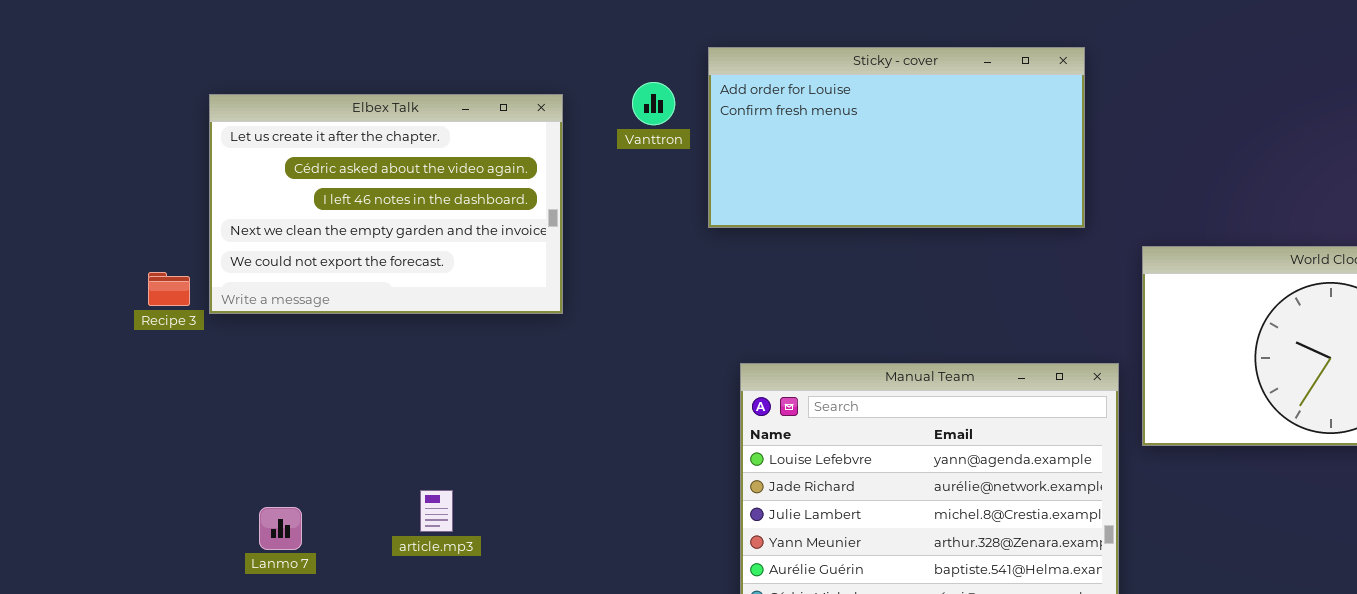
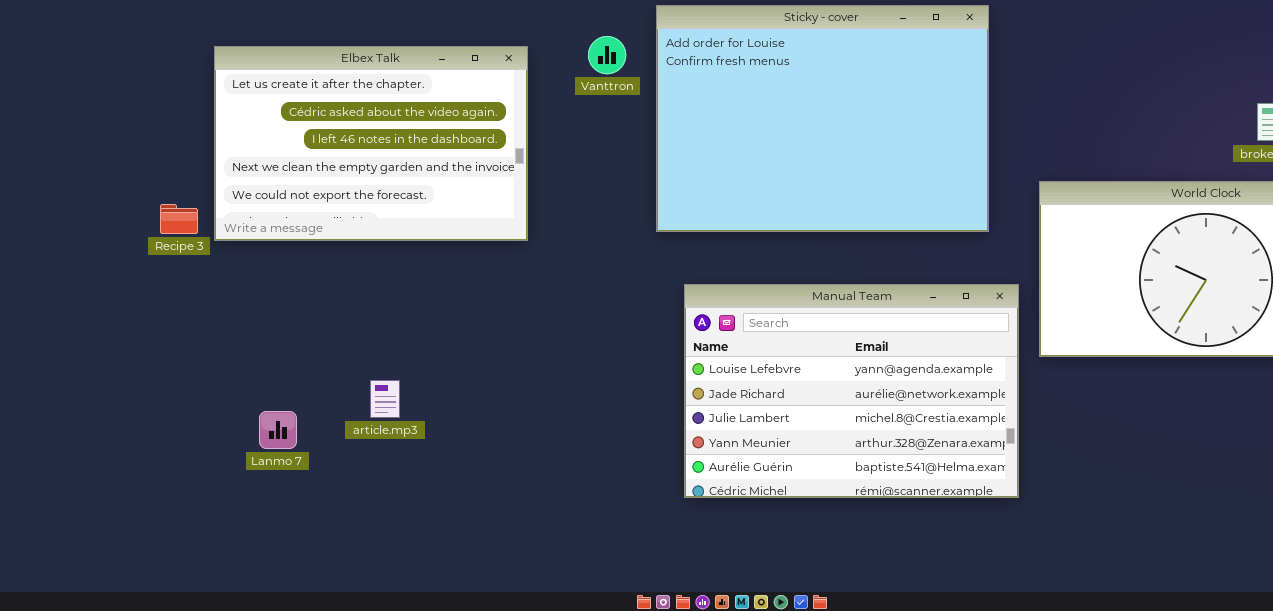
Sticky - cover: [708,47,1085,228] -> [656,5,989,232], resized
article.mp3: [420,490,453,532] -> [370,380,400,418], moved

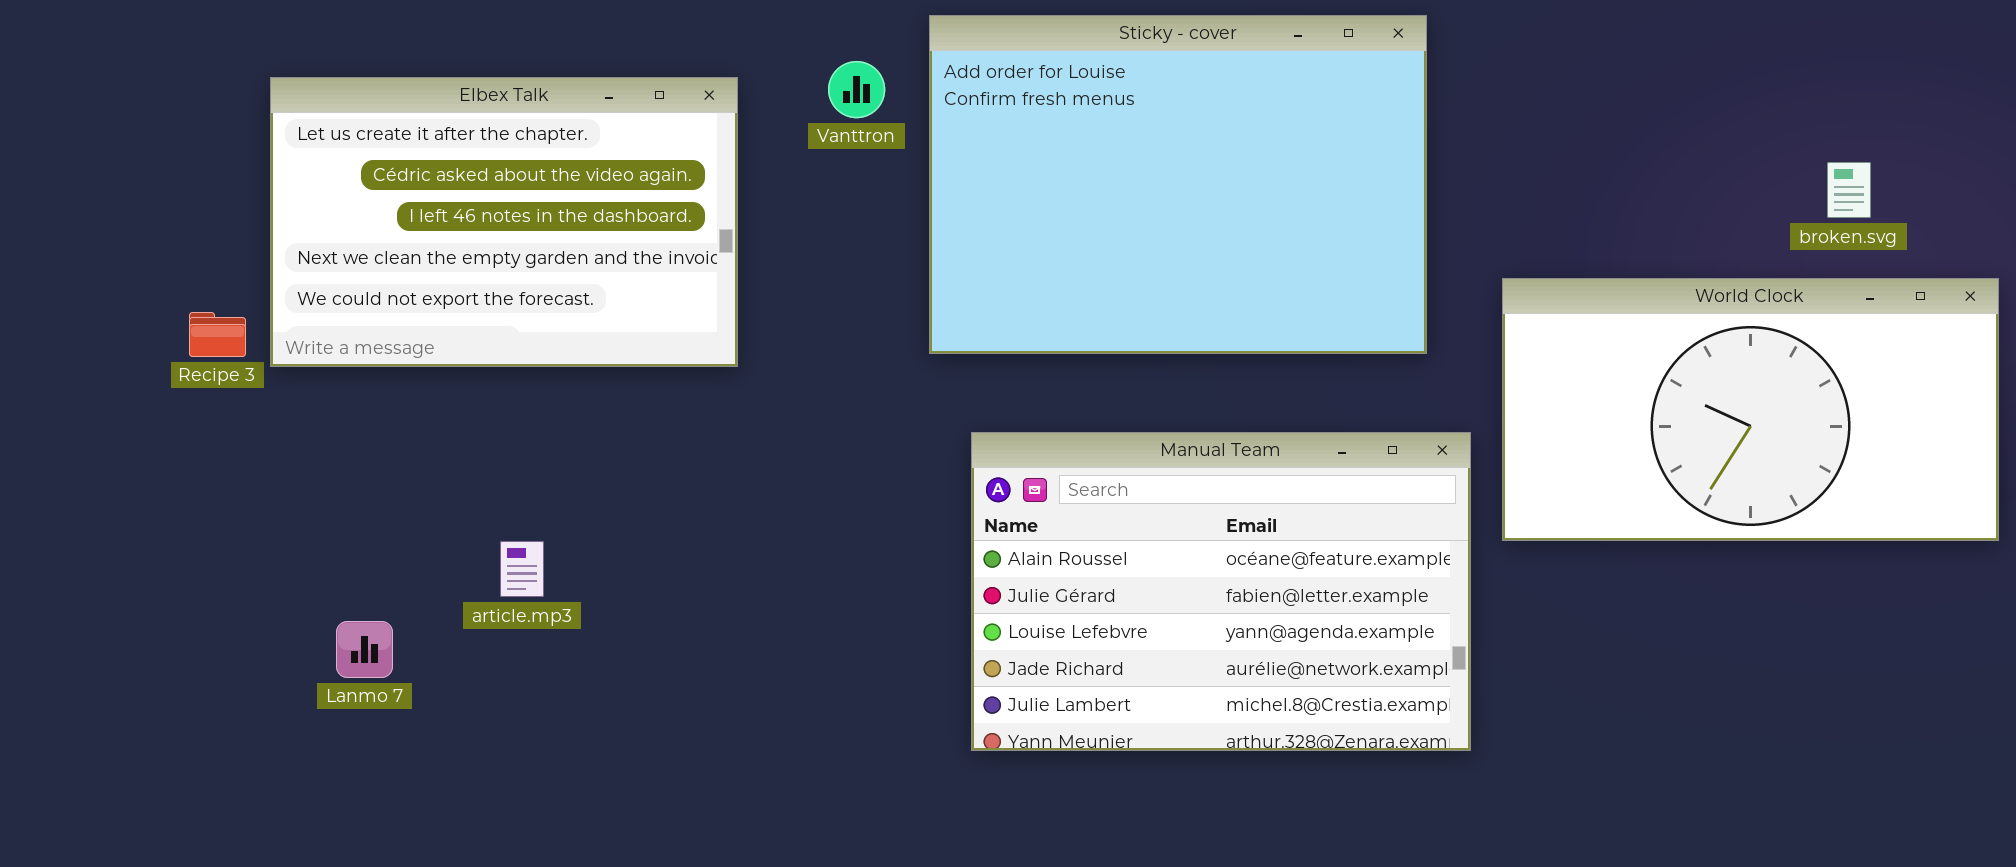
Manual Team: [684,284,1019,498] -> [971,432,1471,751], scrolled up 2 rows
article.mp3: [370,380,400,418] -> [500,541,544,597], moved

